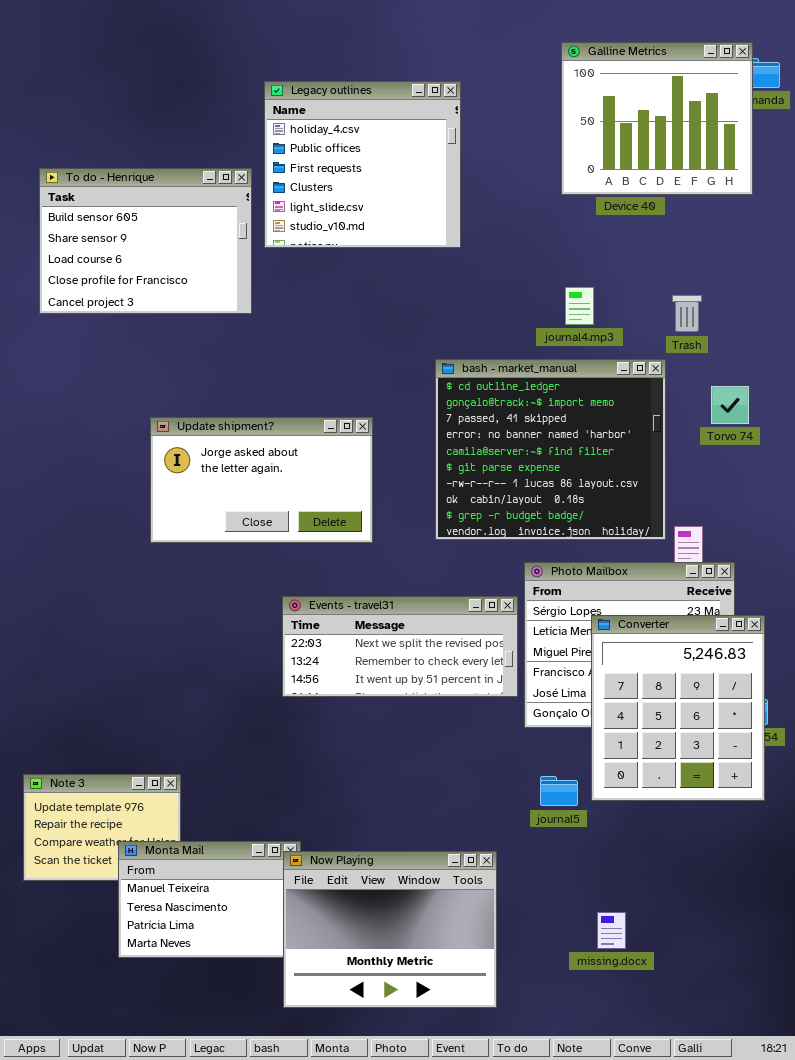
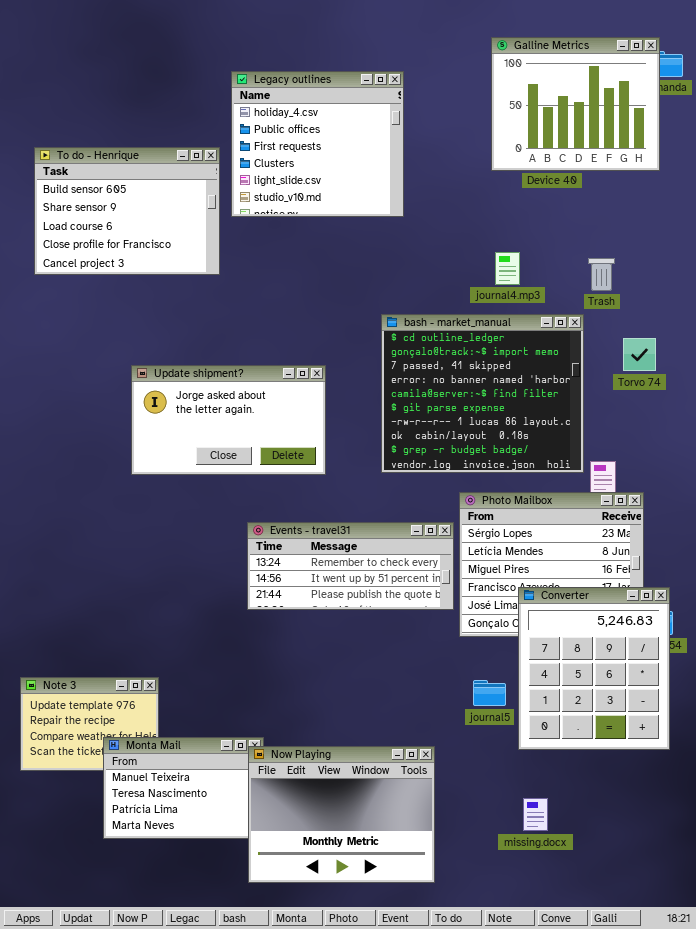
Events - travel31: [282,596,518,697] -> [247,522,454,610], scrolled down 1 row
Converter: [591,615,765,801] -> [518,587,670,750], moved

